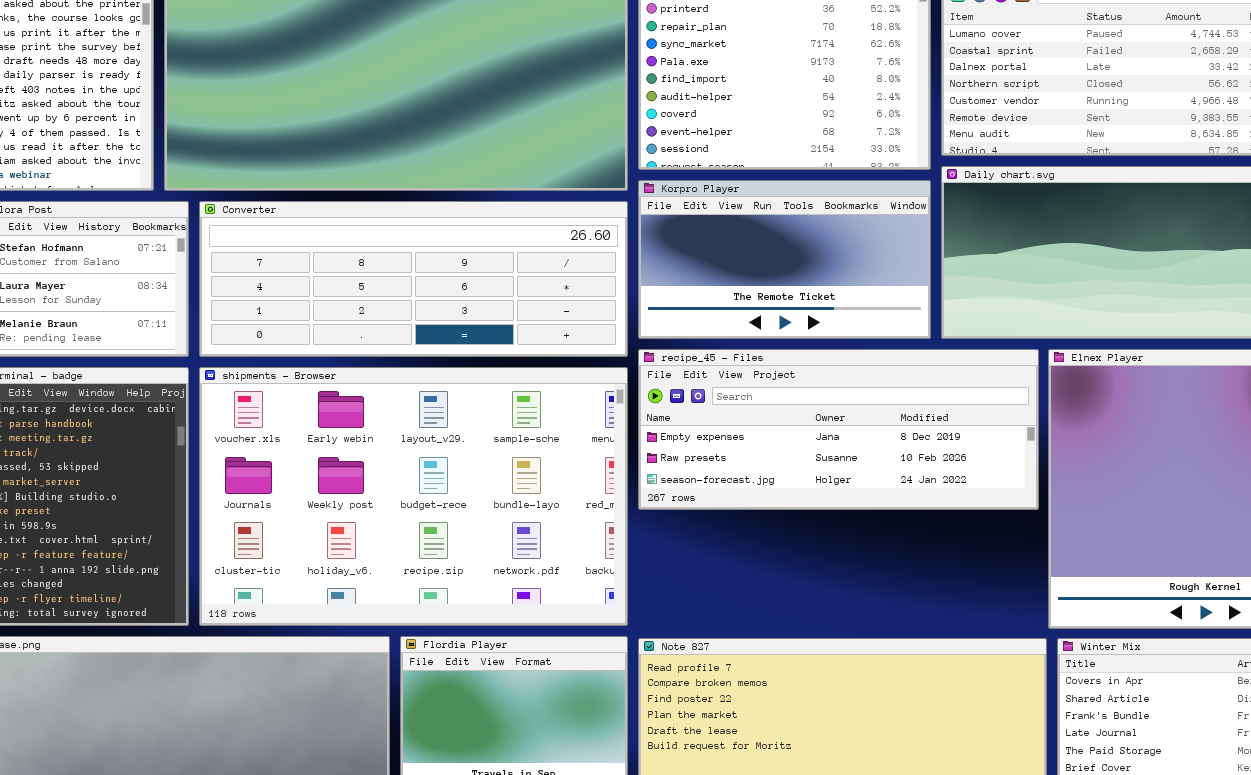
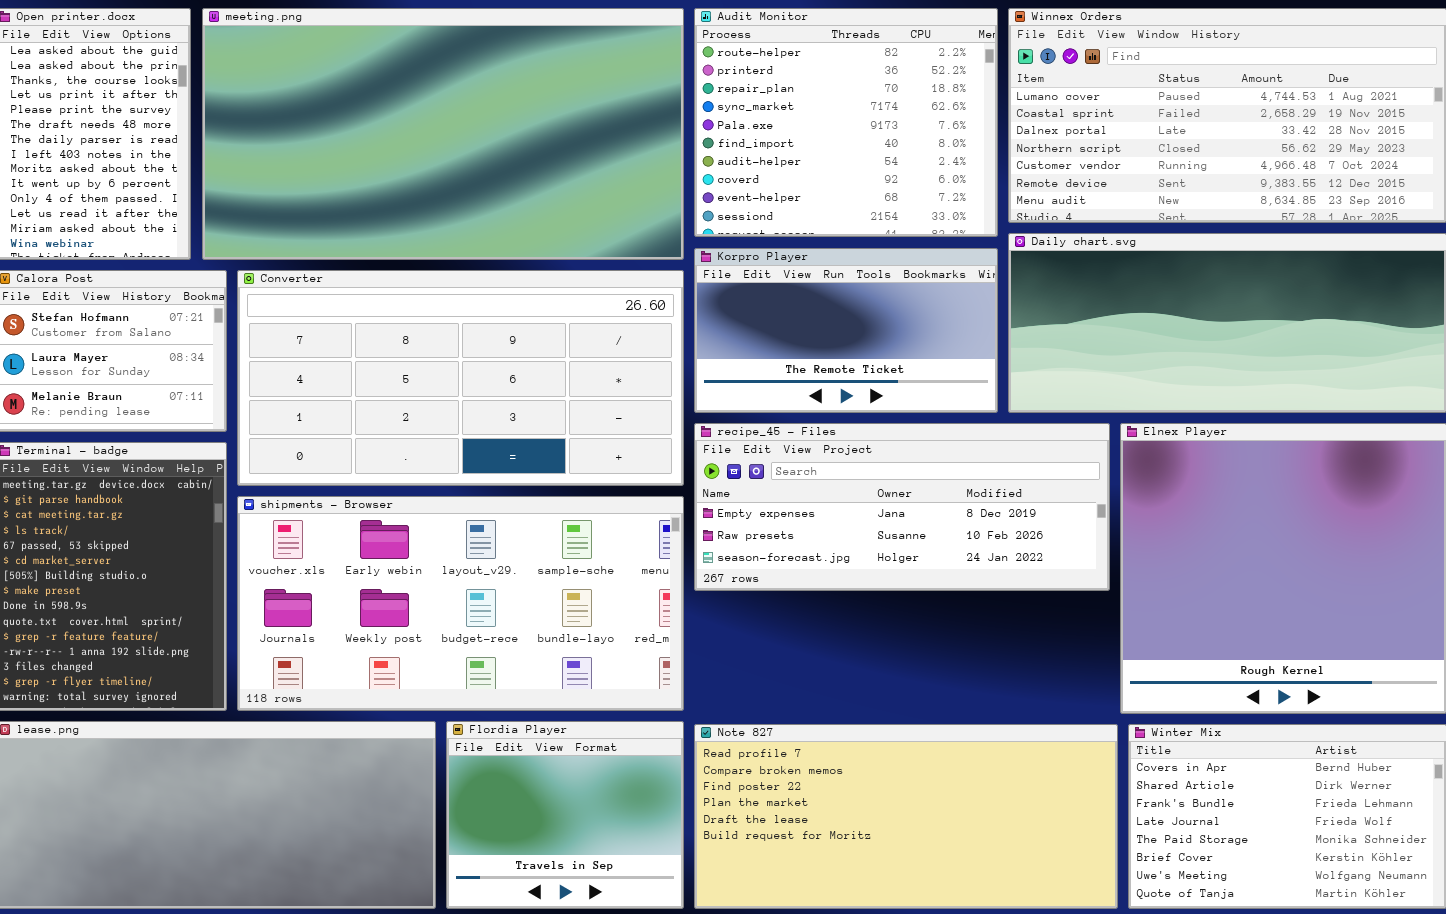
Converter: [199,201,628,357] -> [237,270,684,486], resized
shipments - Browser: [199,367,628,626] -> [237,496,684,711], resized

